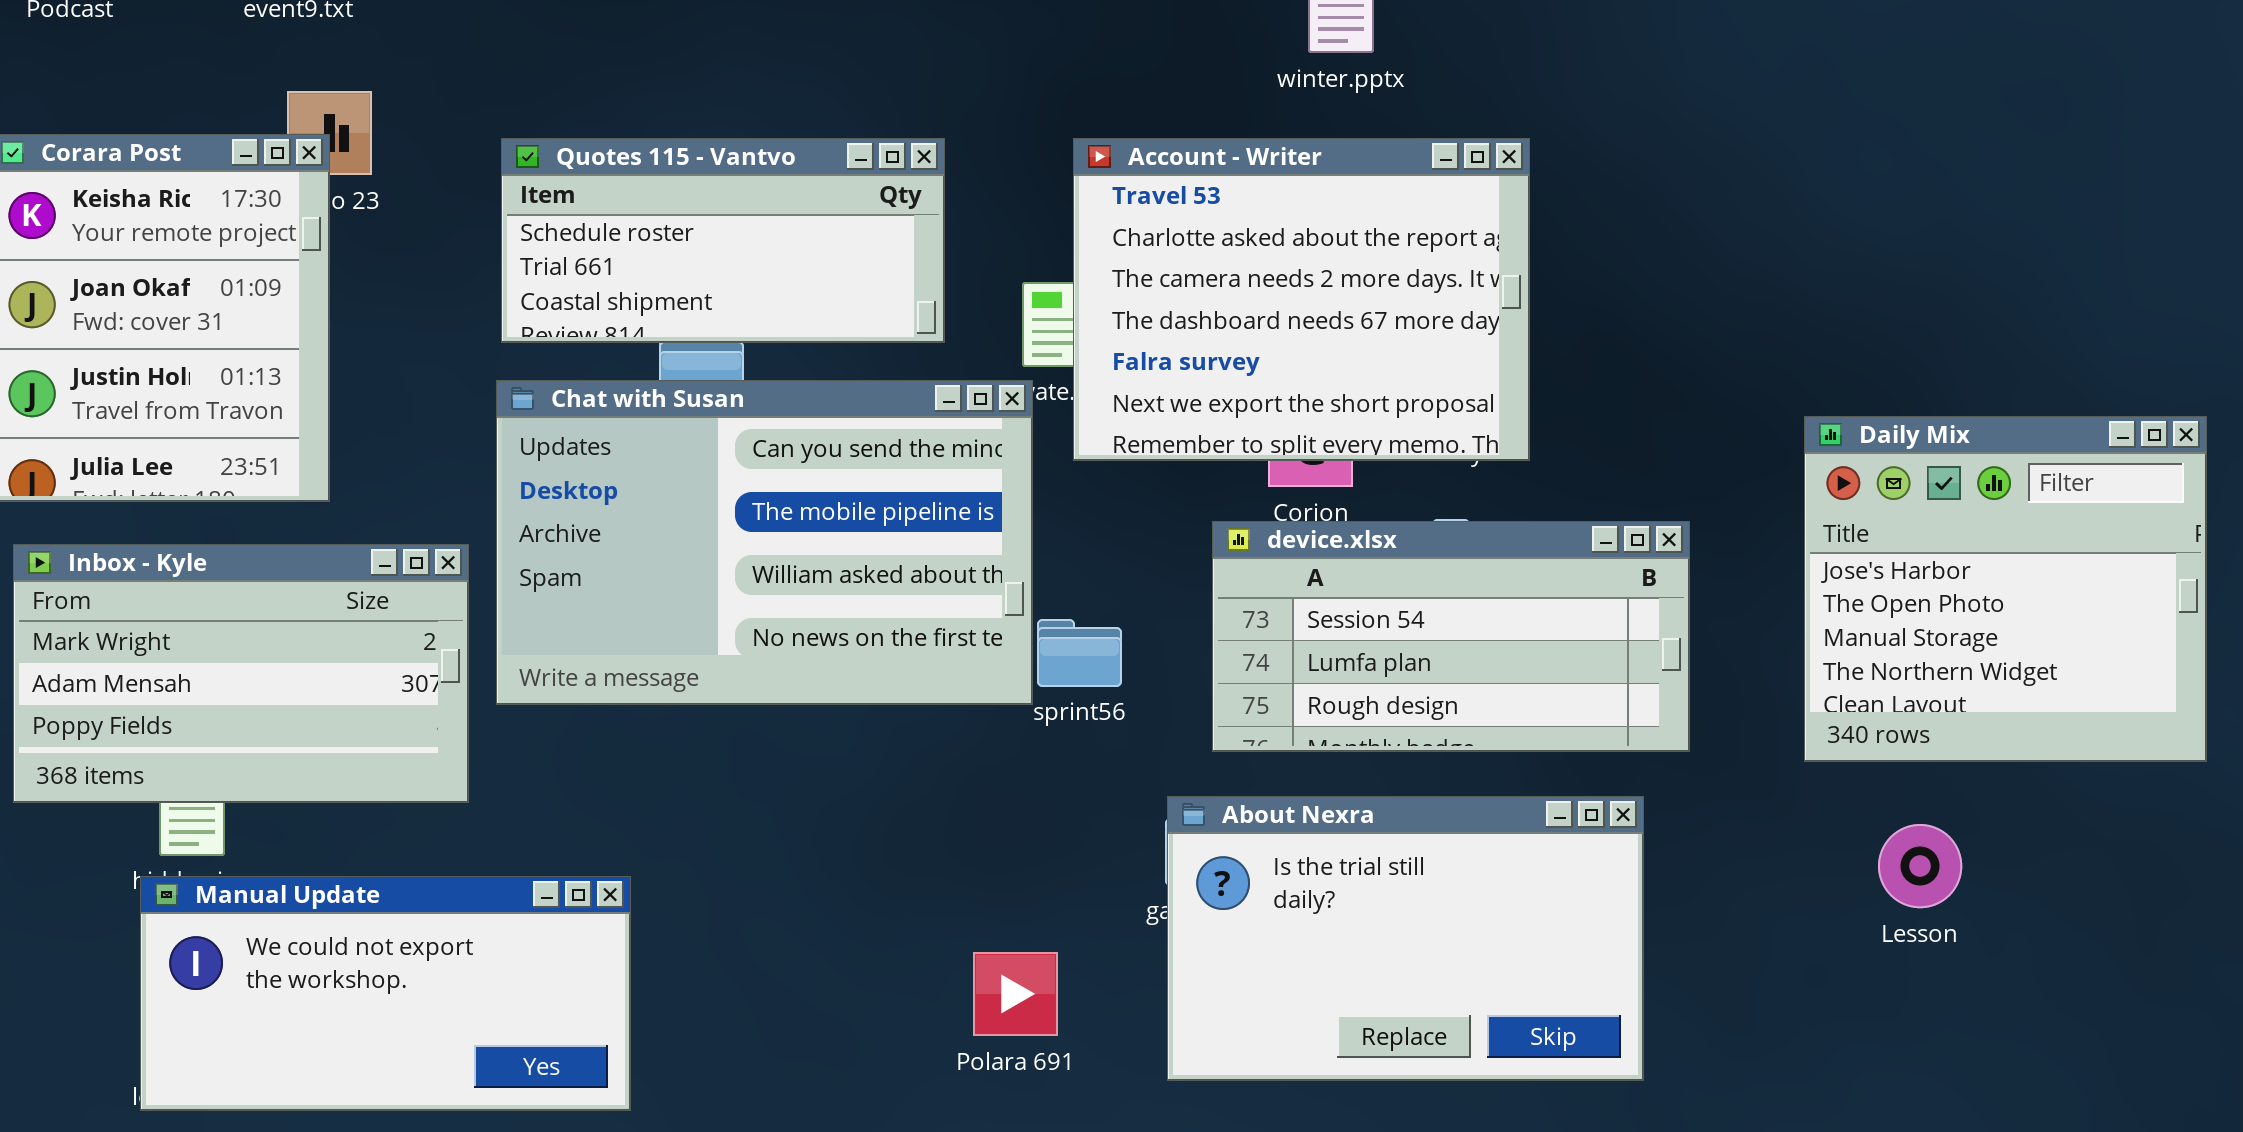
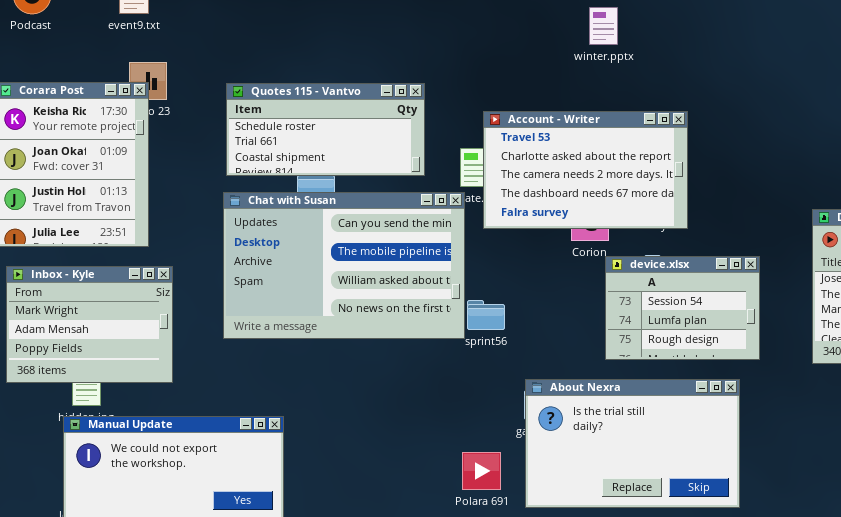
Account - Writer: [1073,138,1530,461] -> [483,111,688,229], resized
device.xlsx: [1212,521,1690,752] -> [605,256,760,360], resized
Inbox - Kyle: [13,544,469,803] -> [6,266,173,383], resized
Polara 691: [973,952,1058,1036] -> [462,452,501,490], moved

